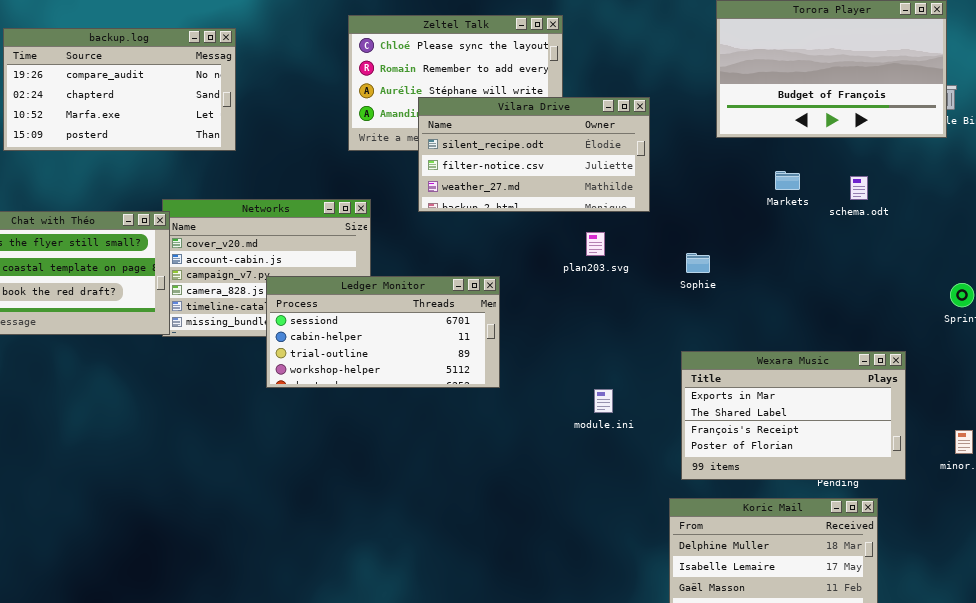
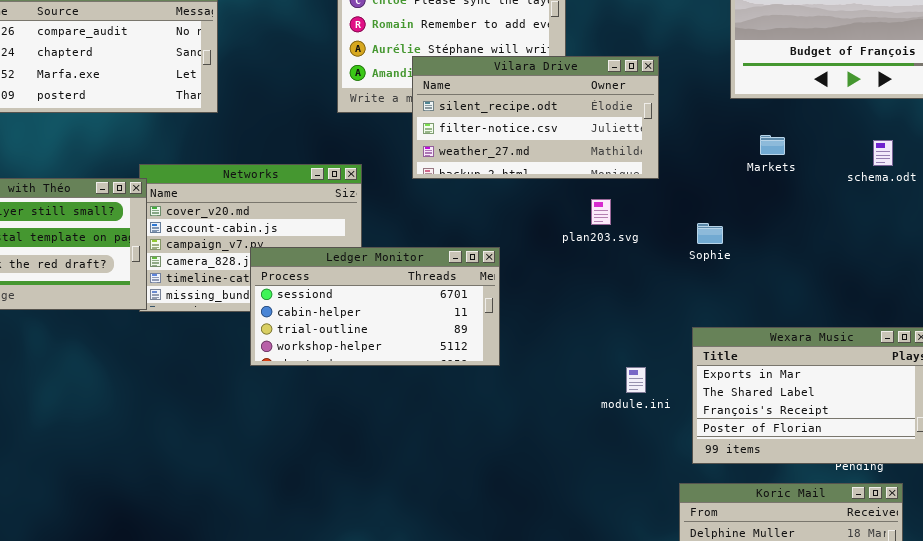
Markets: [775,171,800,190] -> [760,135,785,155], moved
module.ini: [594,389,613,413] -> [626,367,646,393], moved

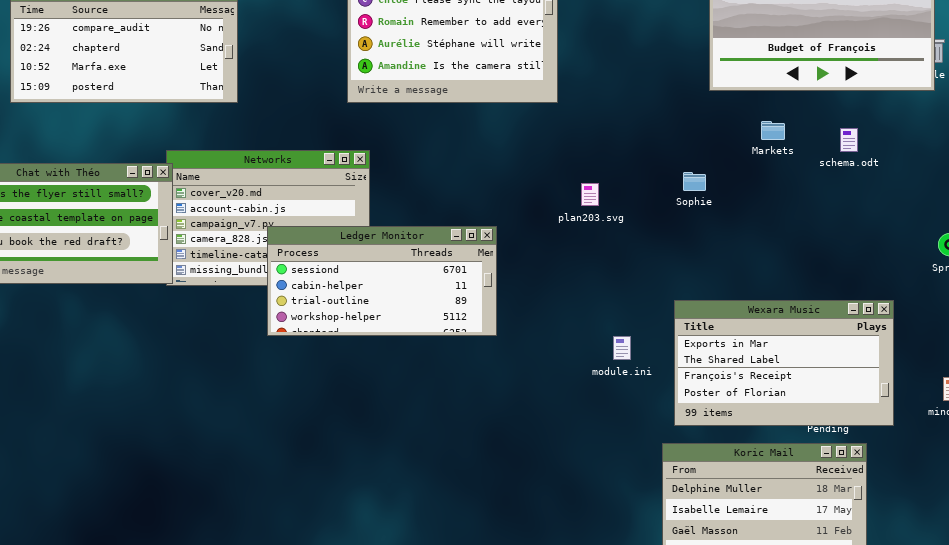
Vilara Drive: [412,56,659,179] -> none, closed
Markets: [760,135,785,155] -> [761,121,785,140], moved
Sophie: [697,223,723,244] -> [683,172,706,191], moved

